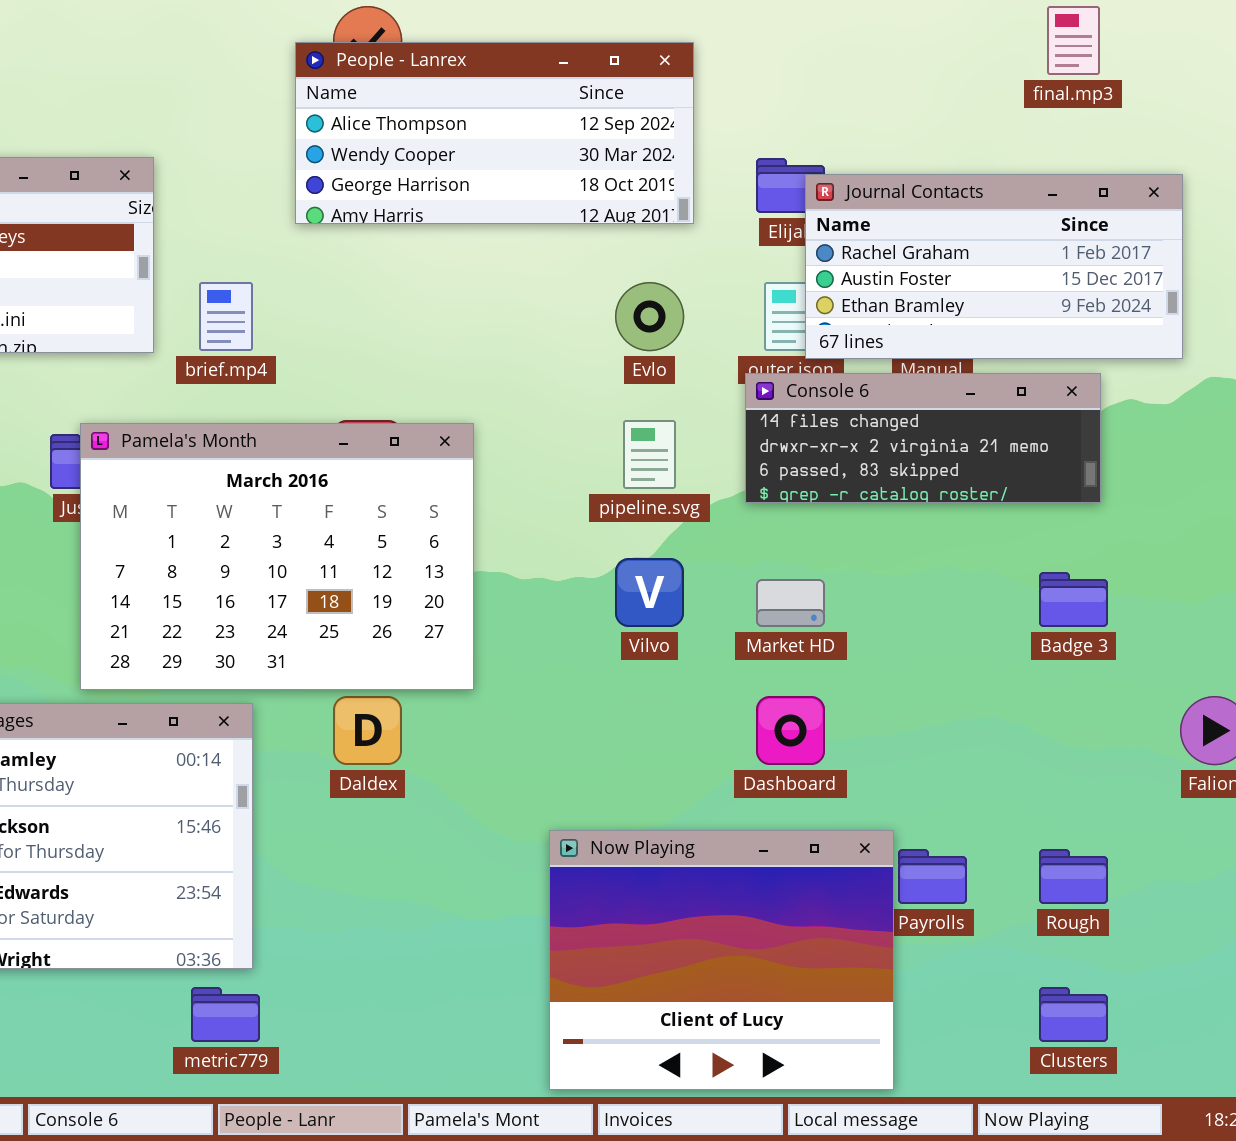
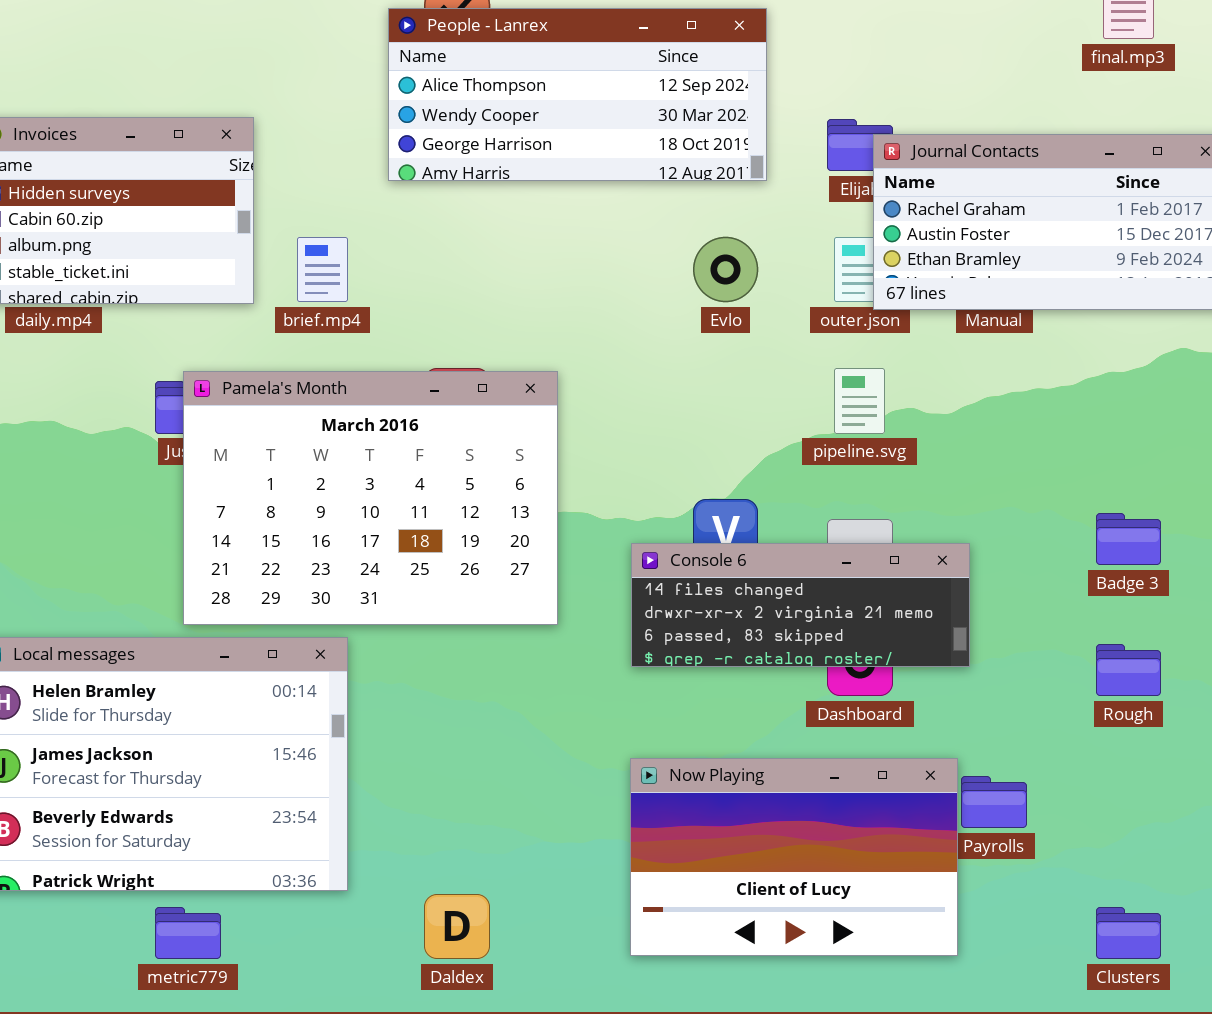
Console 6: [745,373,1101,503] -> [631,543,970,667], moved
pipeline.svg: [623,420,676,489] -> [834,368,885,434], moved
Daldex: [333,696,402,765] -> [424,894,490,959], moved
Now Playing: [549,830,894,1090] -> [630,758,958,956], resized
Rough: [1039,849,1108,904] -> [1096,644,1161,696], moved
metric779: [191,987,260,1042] -> [155,907,221,959], moved

